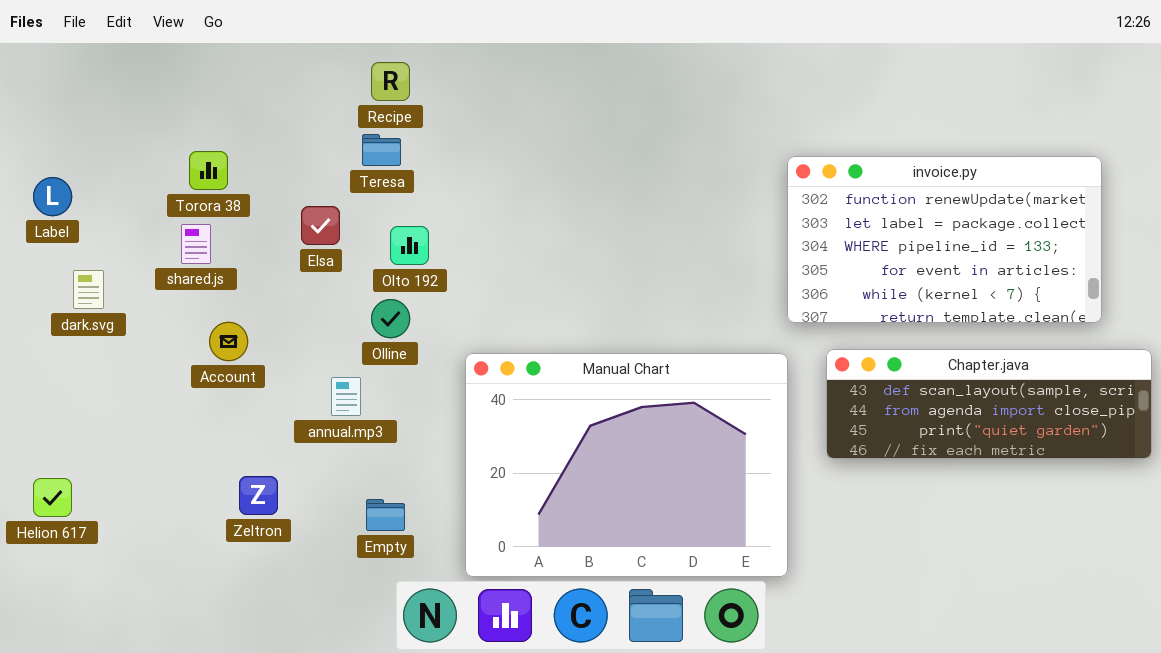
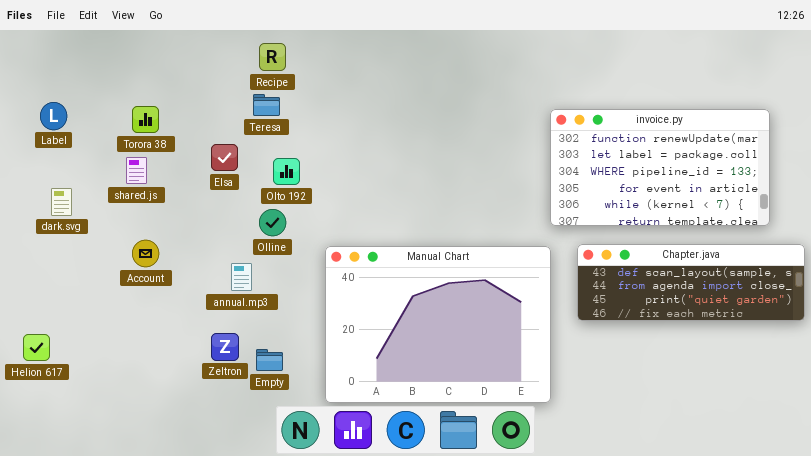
Label: [33,177,72,216] -> [40,102,67,130], moved
Account: [209,322,248,361] -> [132,240,159,267], moved
Zeltron: [239,476,278,515] -> [211,333,239,361], moved

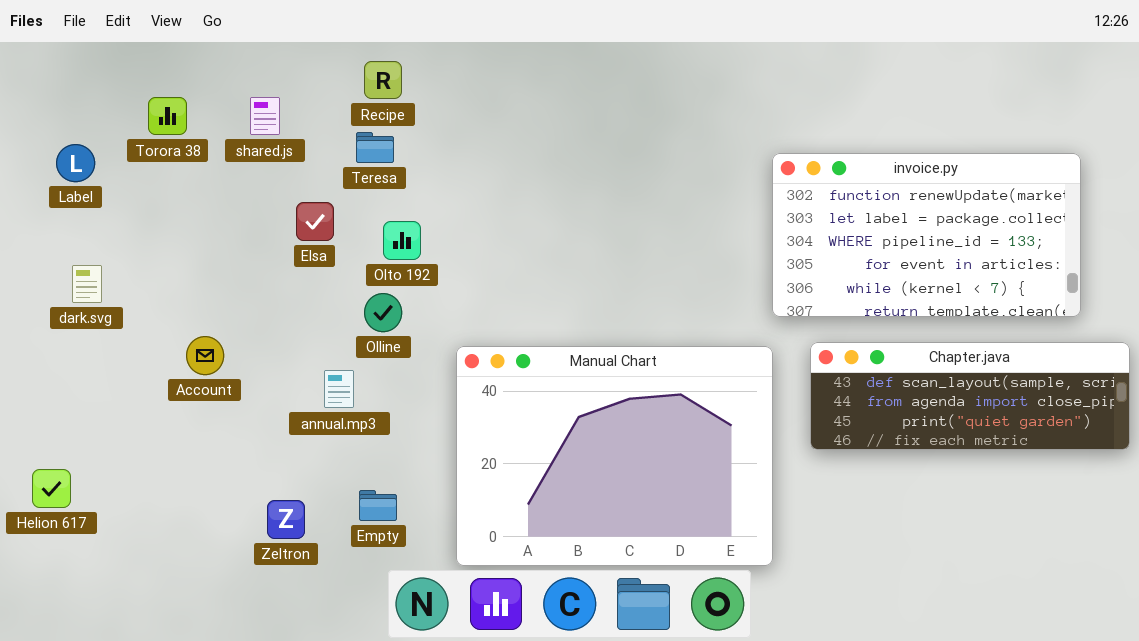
Torora 38: [132,106,159,133] -> [148,97,187,135], moved
shared.js: [126,157,147,184] -> [250,97,280,135], moved
Zeltron: [211,333,239,361] -> [267,500,305,539], moved

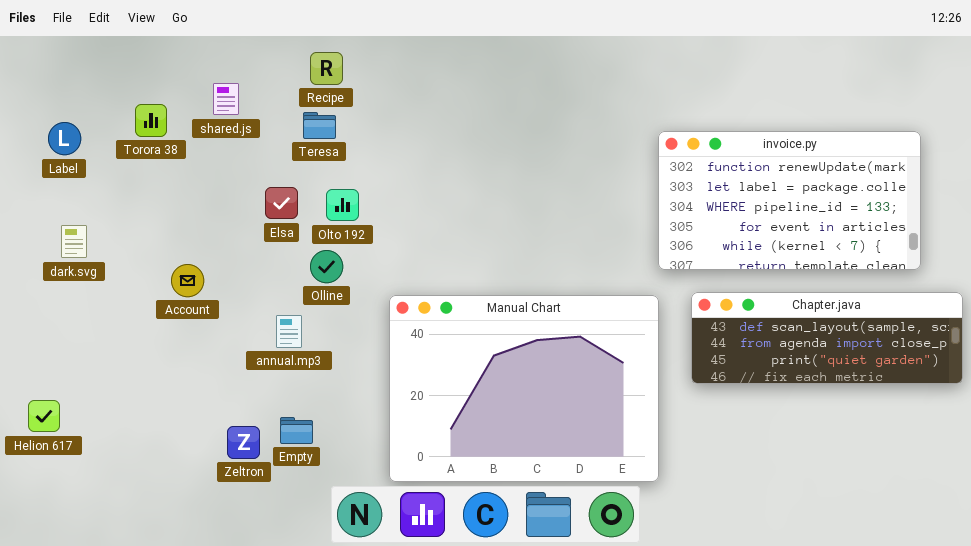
Torora 38: [148,97,187,135] -> [135,104,167,137], moved
Elsa: [296,202,334,241] -> [265,187,298,219], moved
Account: [186,336,224,375] -> [171,264,204,297], moved
Empty: [359,490,397,521] -> [280,417,313,444], moved

